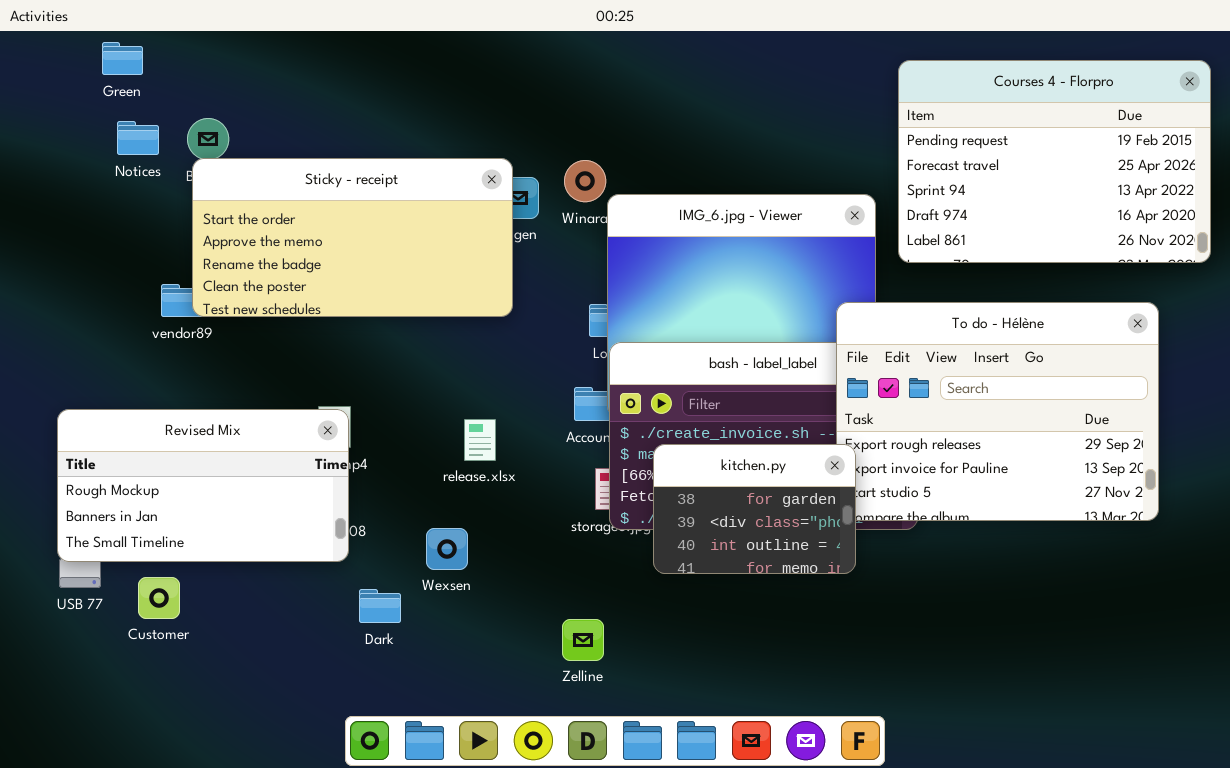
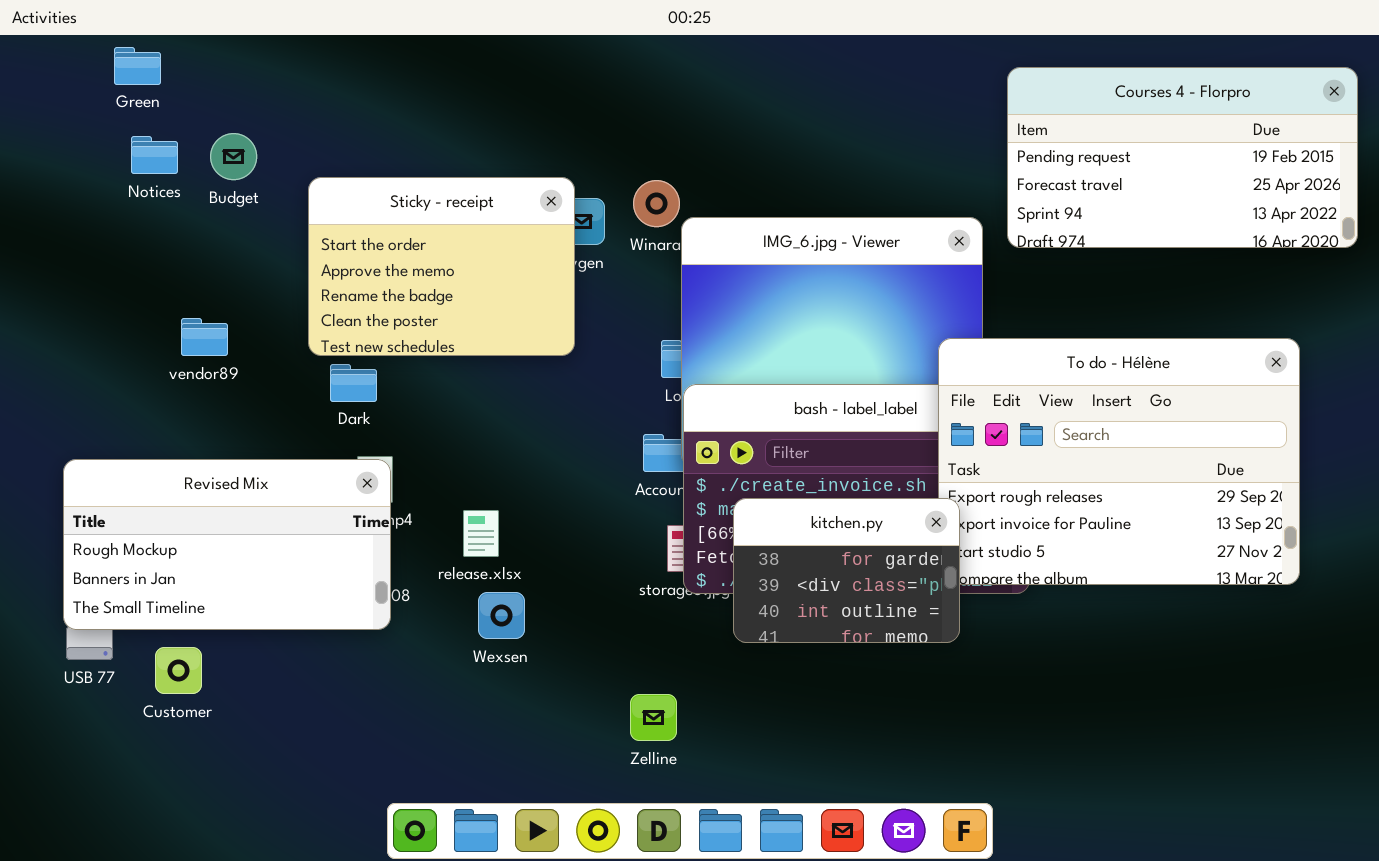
Courses 4 - Florpro: [898,60,1211,263] -> [1007,67,1358,248], resized
Sticky - receipt: [192,158,513,317] -> [308,177,575,356], resized
release.xlsx: [464,419,496,461] -> [463,510,499,557], moved
Dark: [359,589,401,623] -> [330,364,377,402], moved

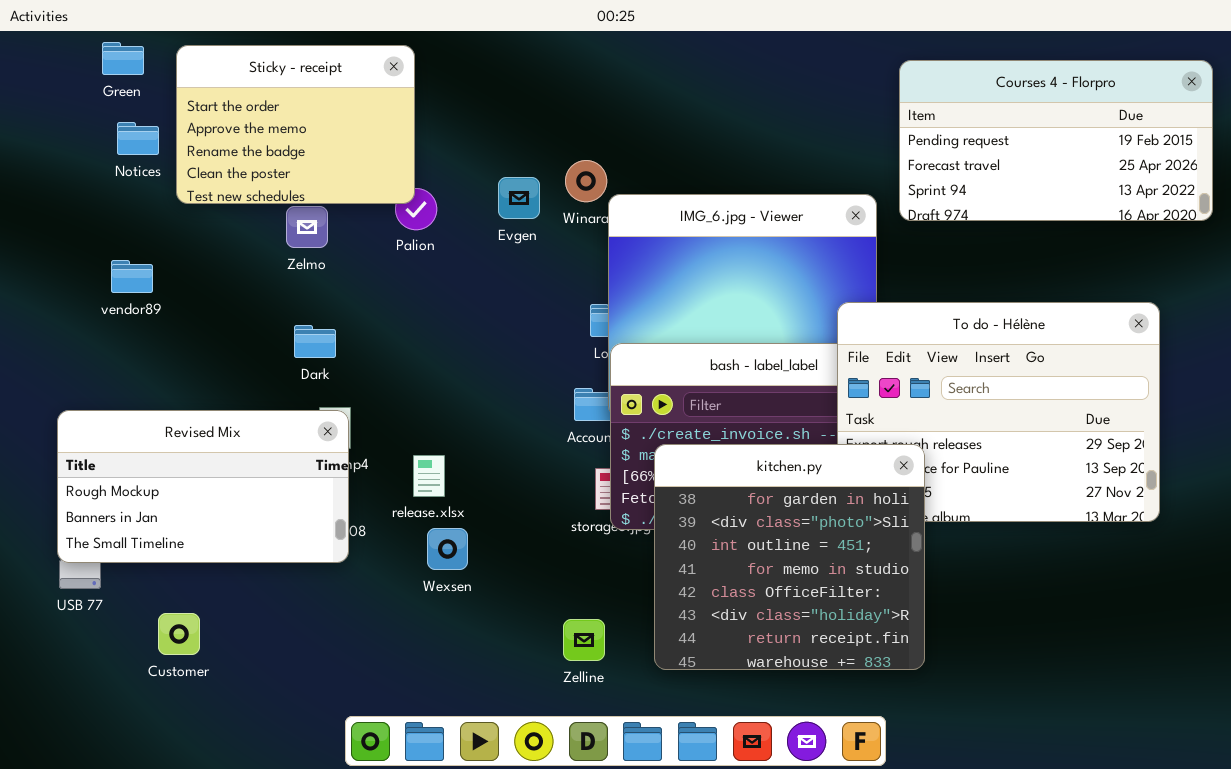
Sticky - receipt: [308,177,575,356] -> [176,45,415,204], moved
vendor89: [181,318,228,356] -> [111,260,153,293], moved
kitchen.py: [733,498,960,643] -> [654,444,925,670], resized
Customer: [155,647,202,694] -> [158,613,200,655], moved

